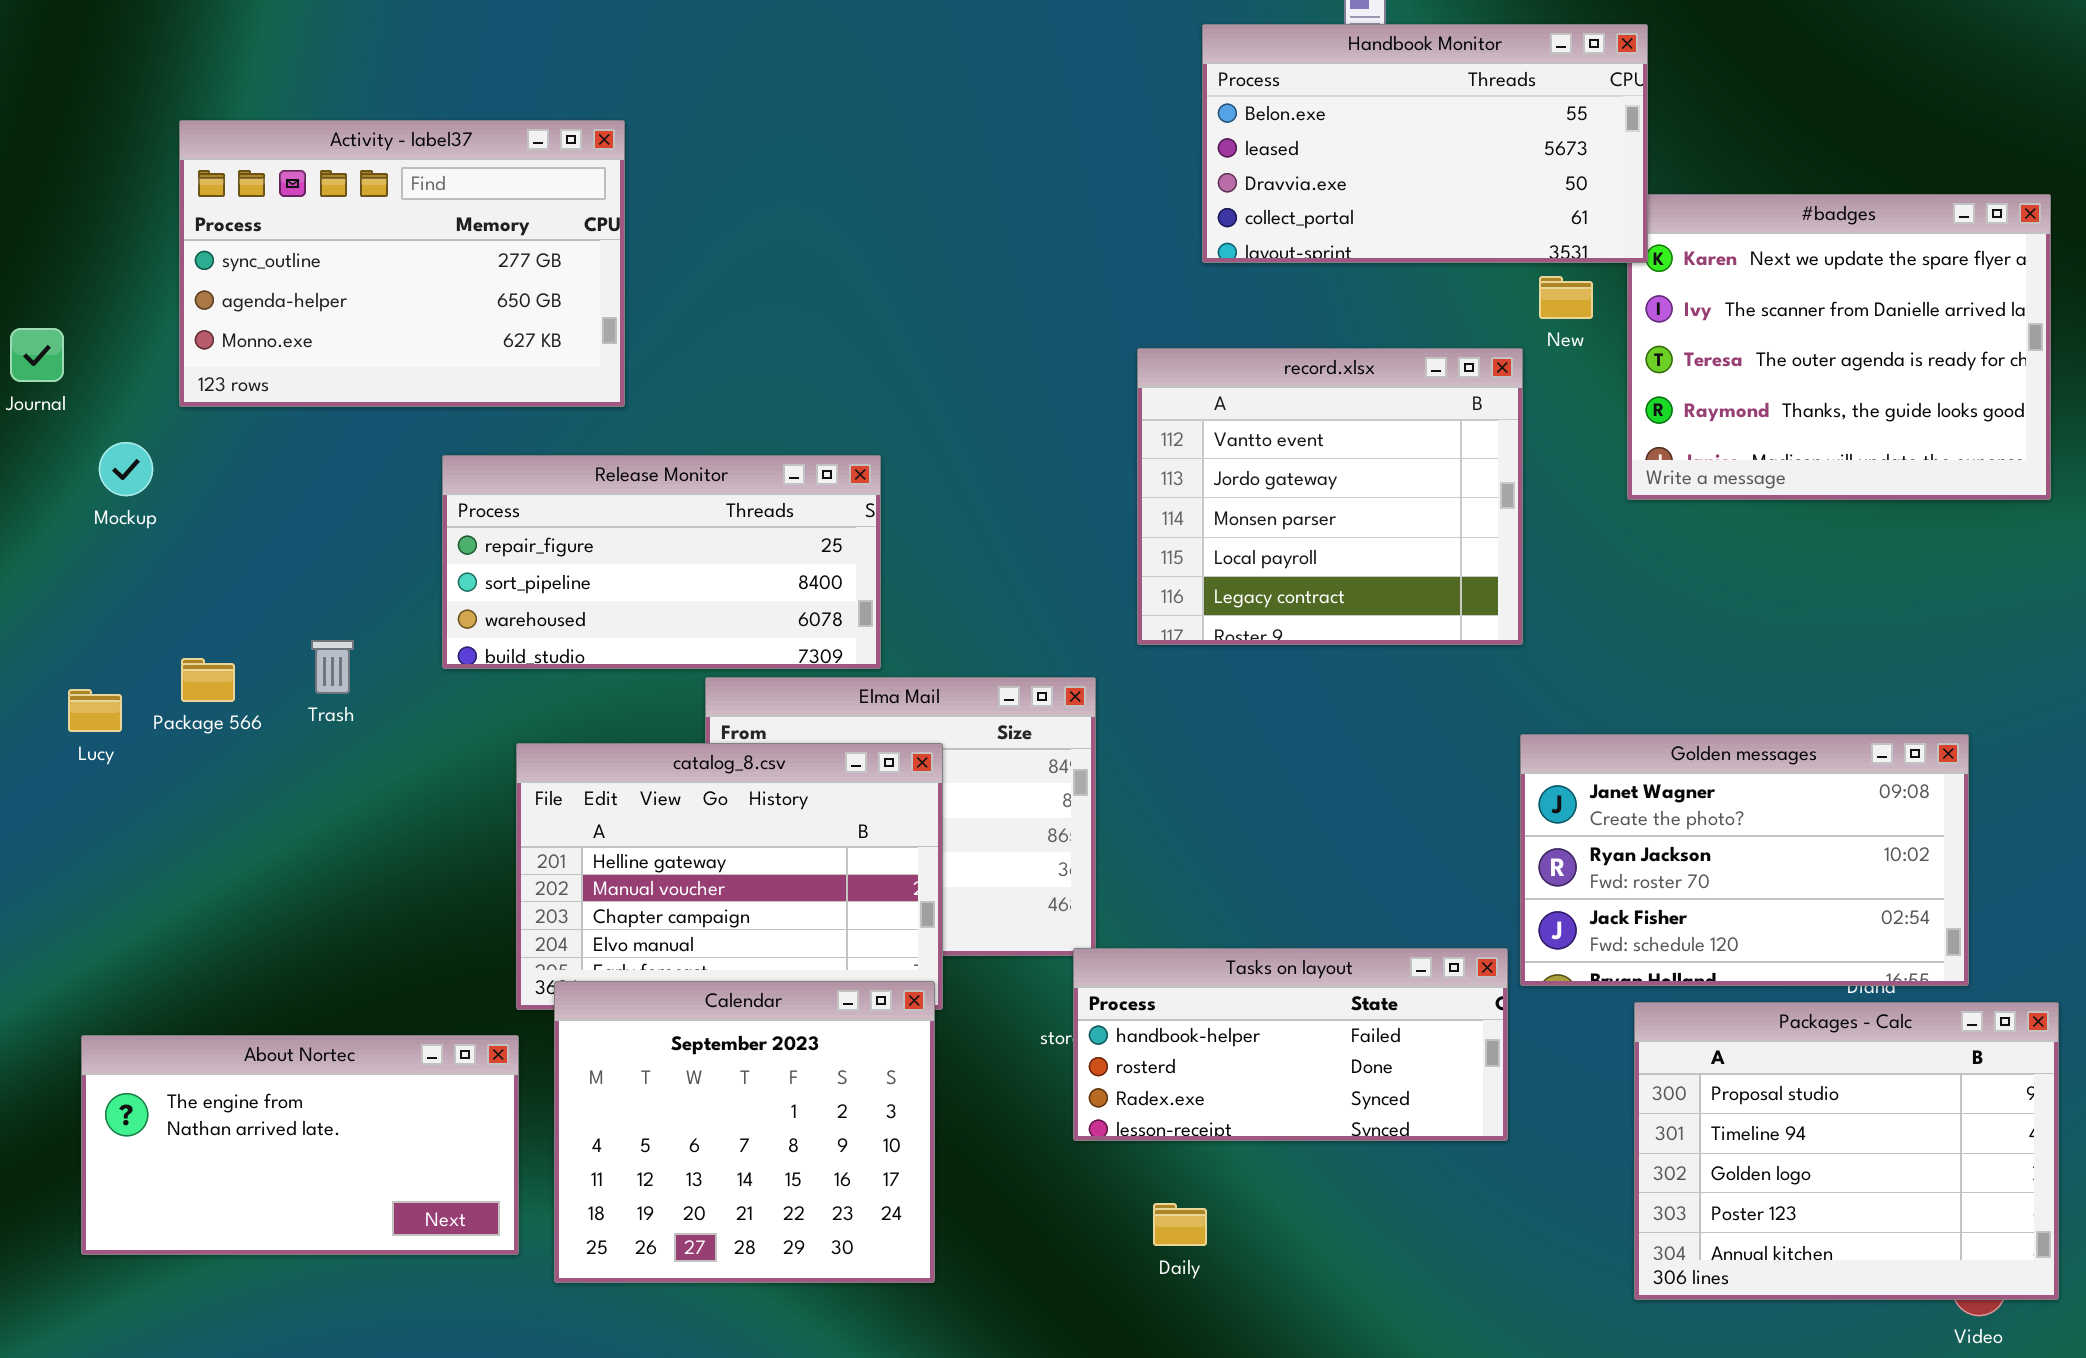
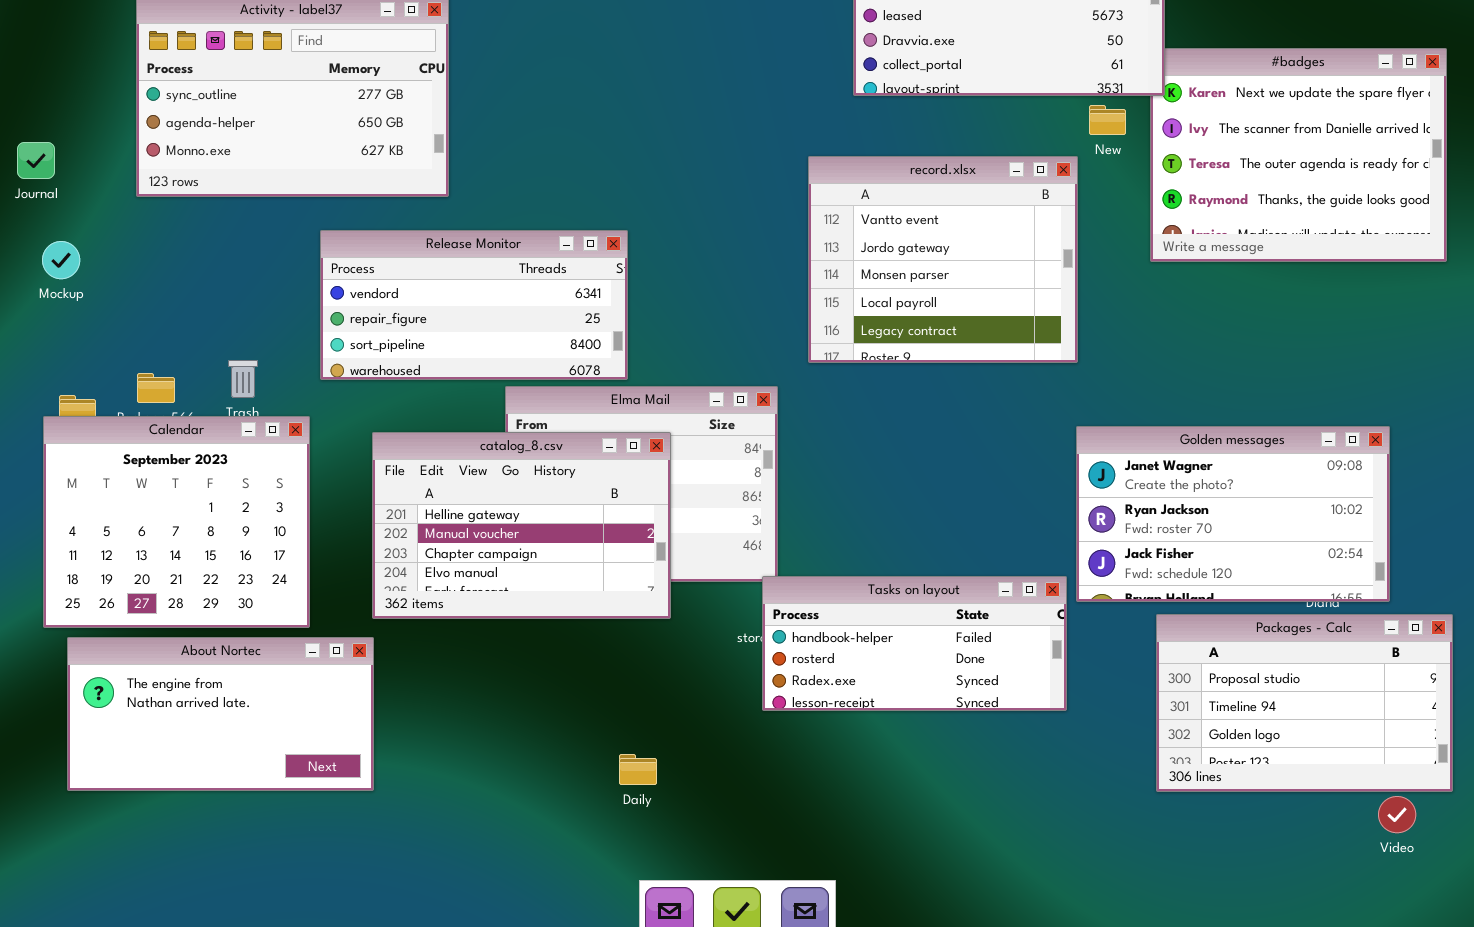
Mockup: [99,442,153,496] -> [42,241,80,279], moved
Release Monitor: [442,455,881,669] -> [320,230,628,380], scrolled up 1 row
Calendar: [554,981,935,1283] -> [43,416,310,628], moved
Packages - Calc: [1634,1002,2059,1300] -> [1156,614,1453,792], resized
Daily: [1153,1203,1207,1246] -> [619,754,657,785], moved

